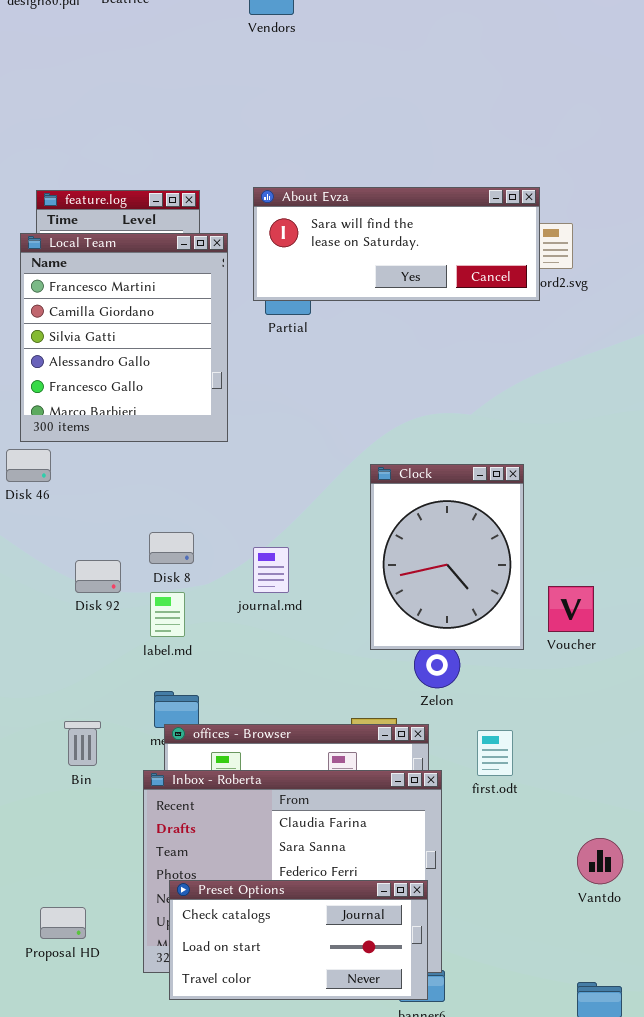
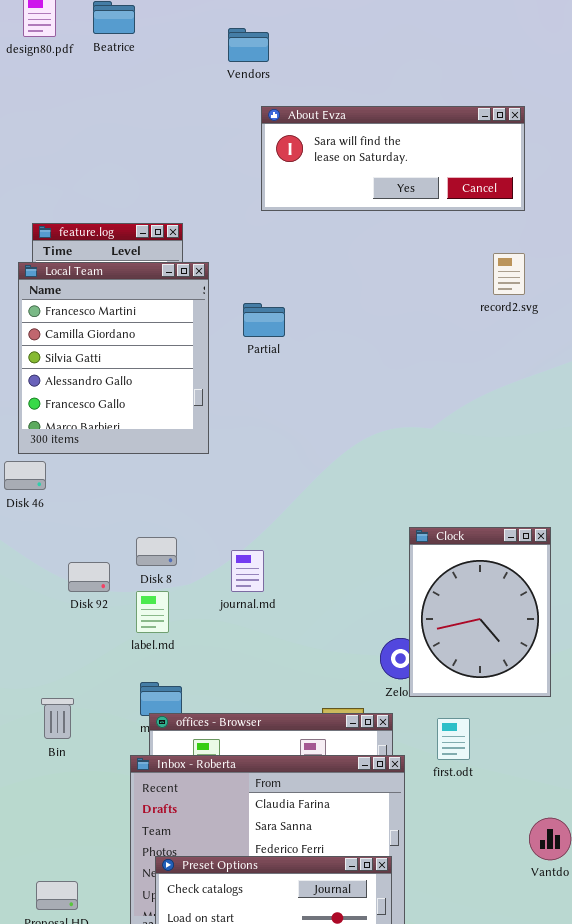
About Evza: [253,187,540,301] -> [261,106,525,211], moved
Clock: [370,464,524,650] -> [409,527,551,697], moved
Bin: [64,721,101,766] -> [41,698,74,739], moved

